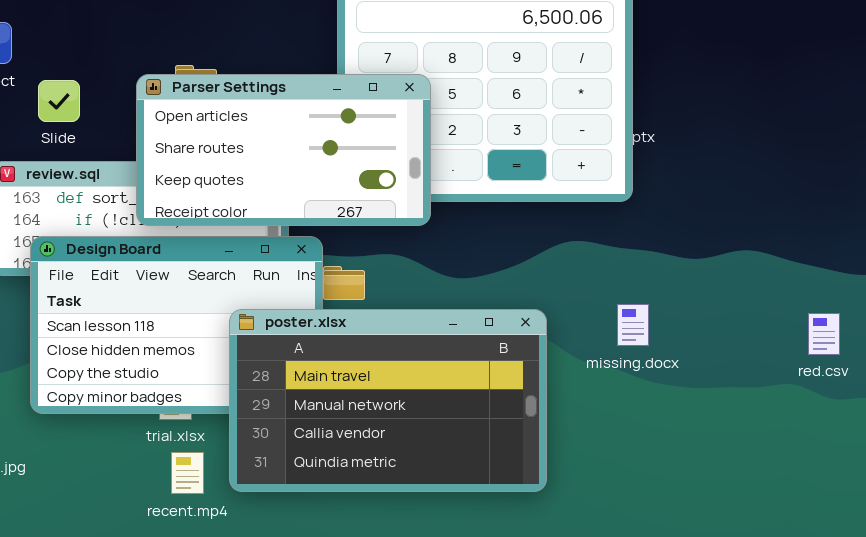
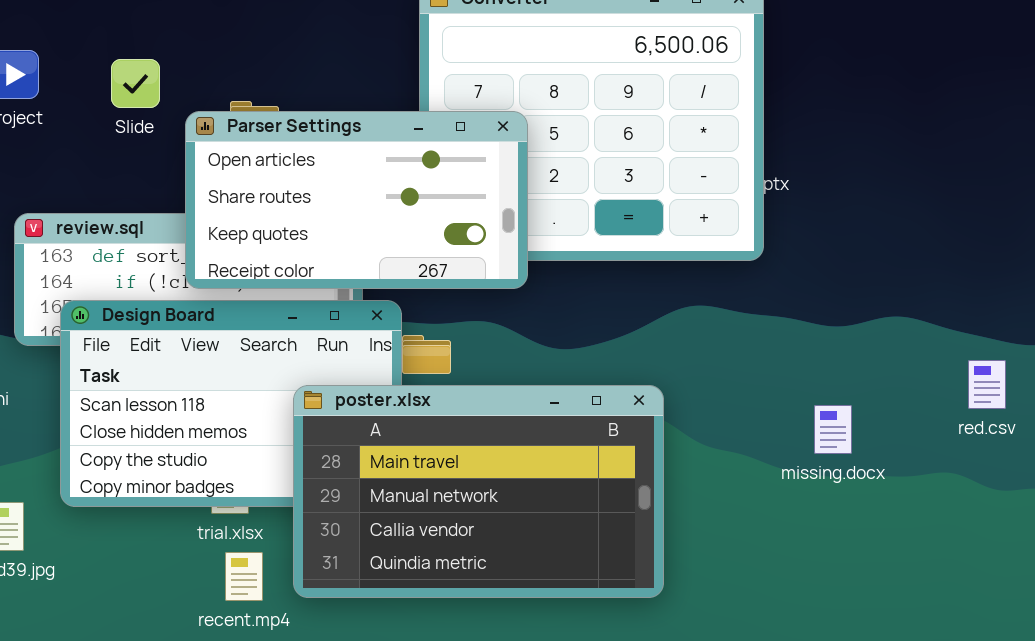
Slide: [38,80,80,122] -> [111,59,160,108], moved
missing.docx: [617,304,649,346] -> [814,405,852,454], moved
red.csv: [808,313,840,355] -> [968,360,1006,409], moved

